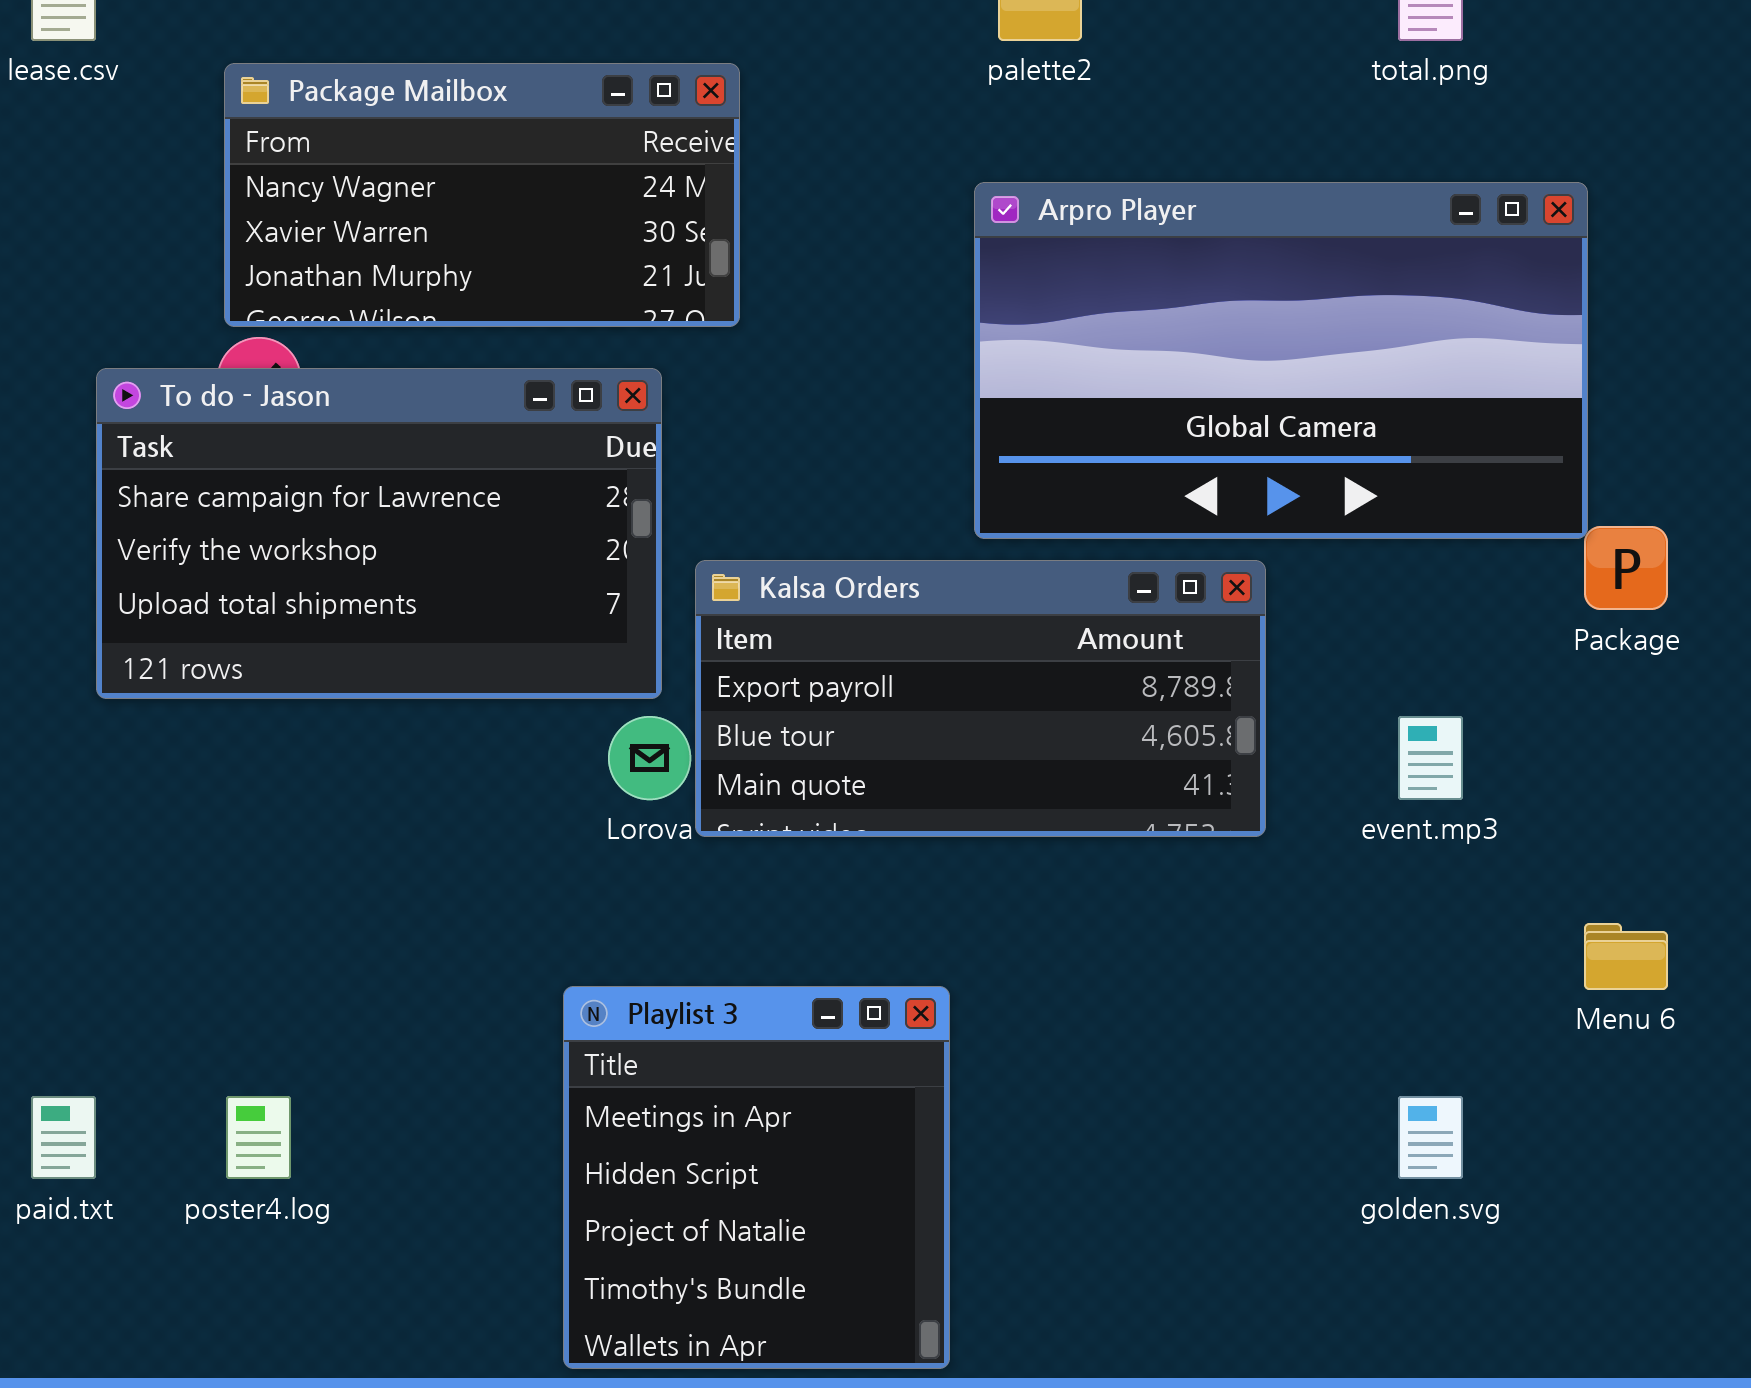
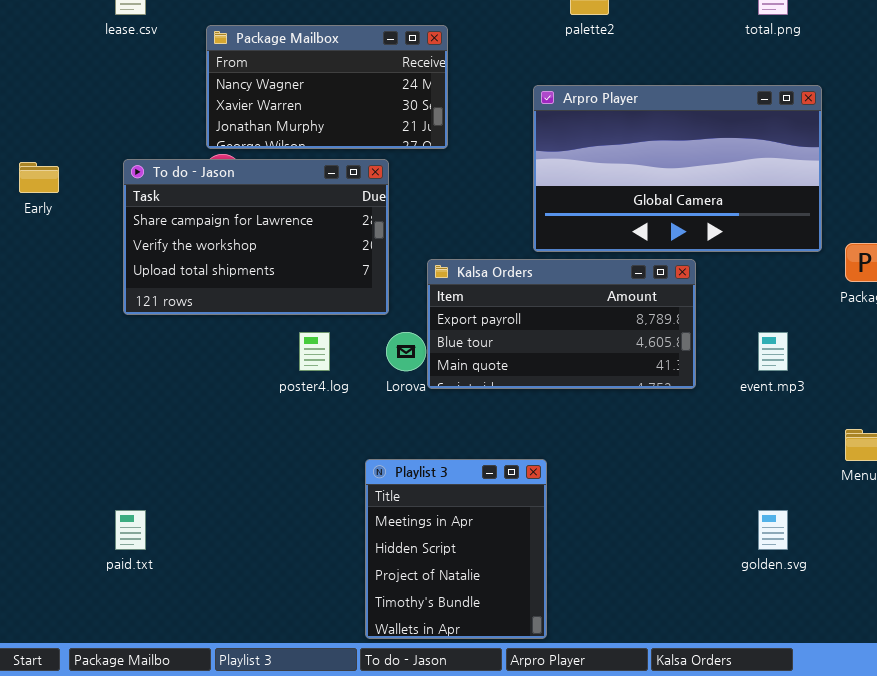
Arpro Player: [974,182,1588,539] -> [533,85,822,252], moved
To do - Jason: [96,368,662,699] -> [123,159,389,315], moved
poster4.log: [226,1096,291,1179] -> [299,332,330,371], moved

